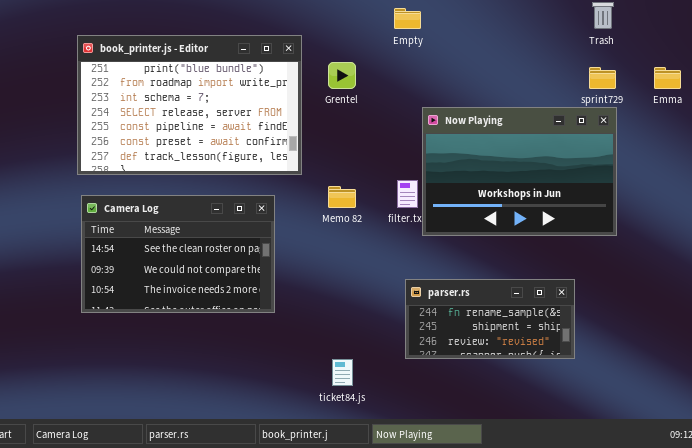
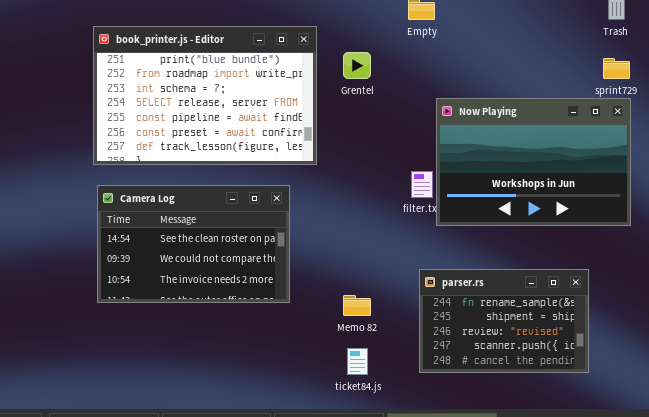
Memo 82: [328,186,356,208] -> [343,295,371,316], moved
parser.rs: [405,279,575,359] -> [419,269,589,373], resized

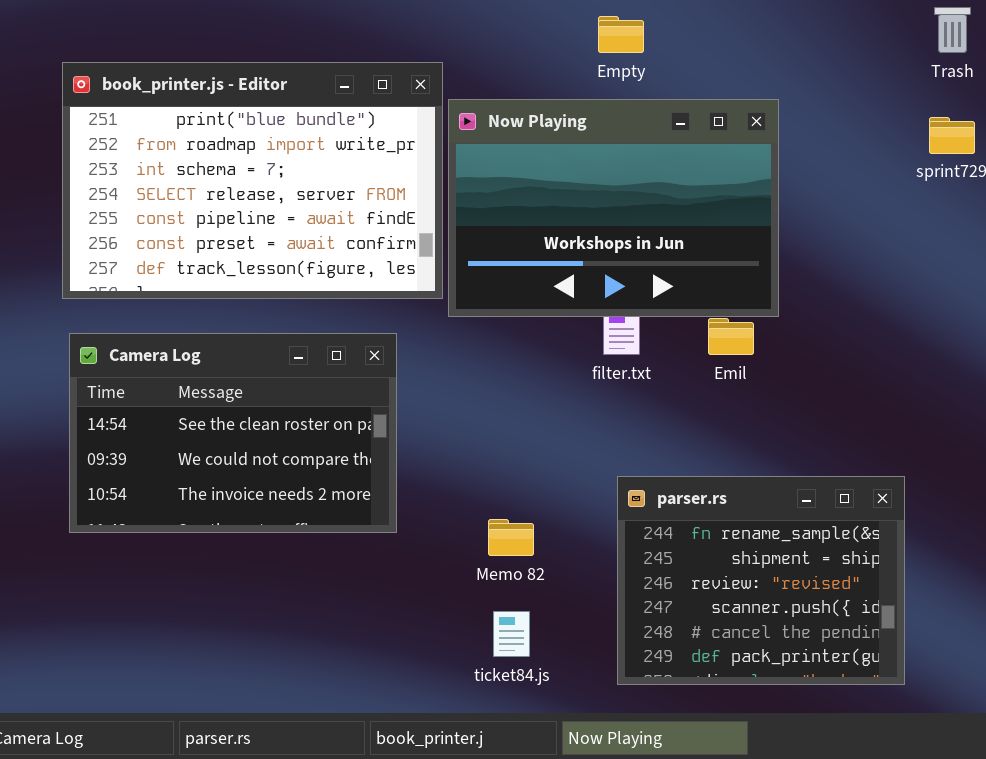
Now Playing: [436,98,631,226] -> [448,99,779,317], moved
parser.rs: [419,269,589,373] -> [617,476,905,685], resized

